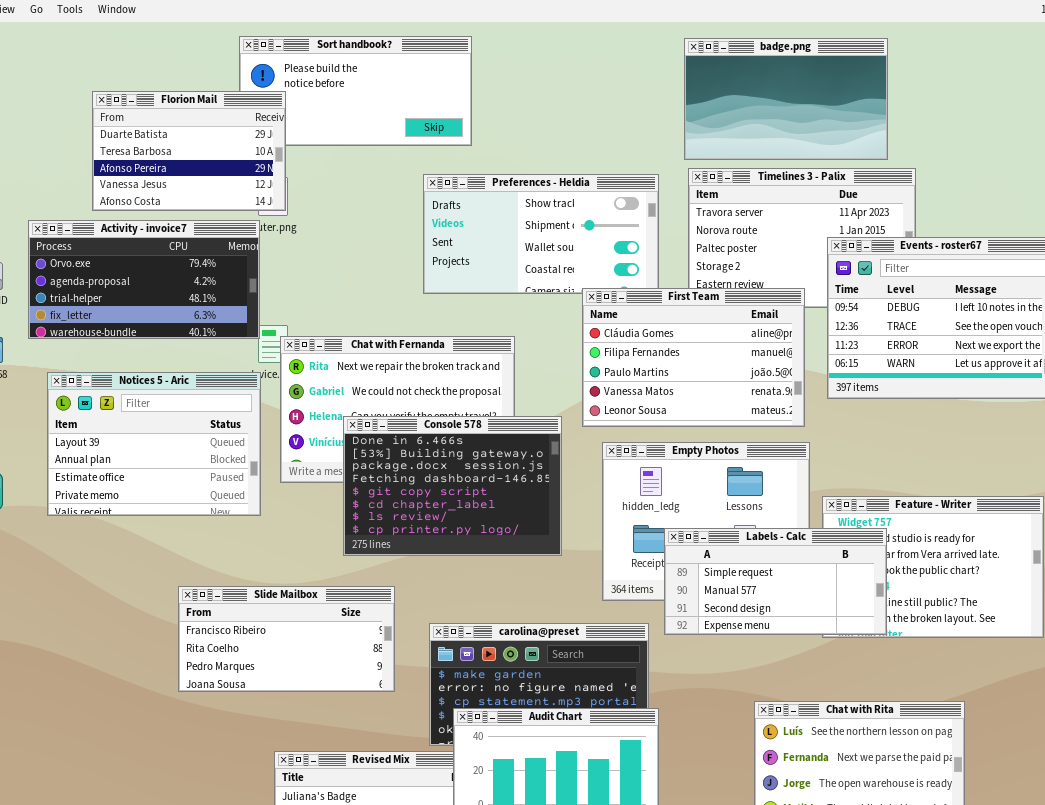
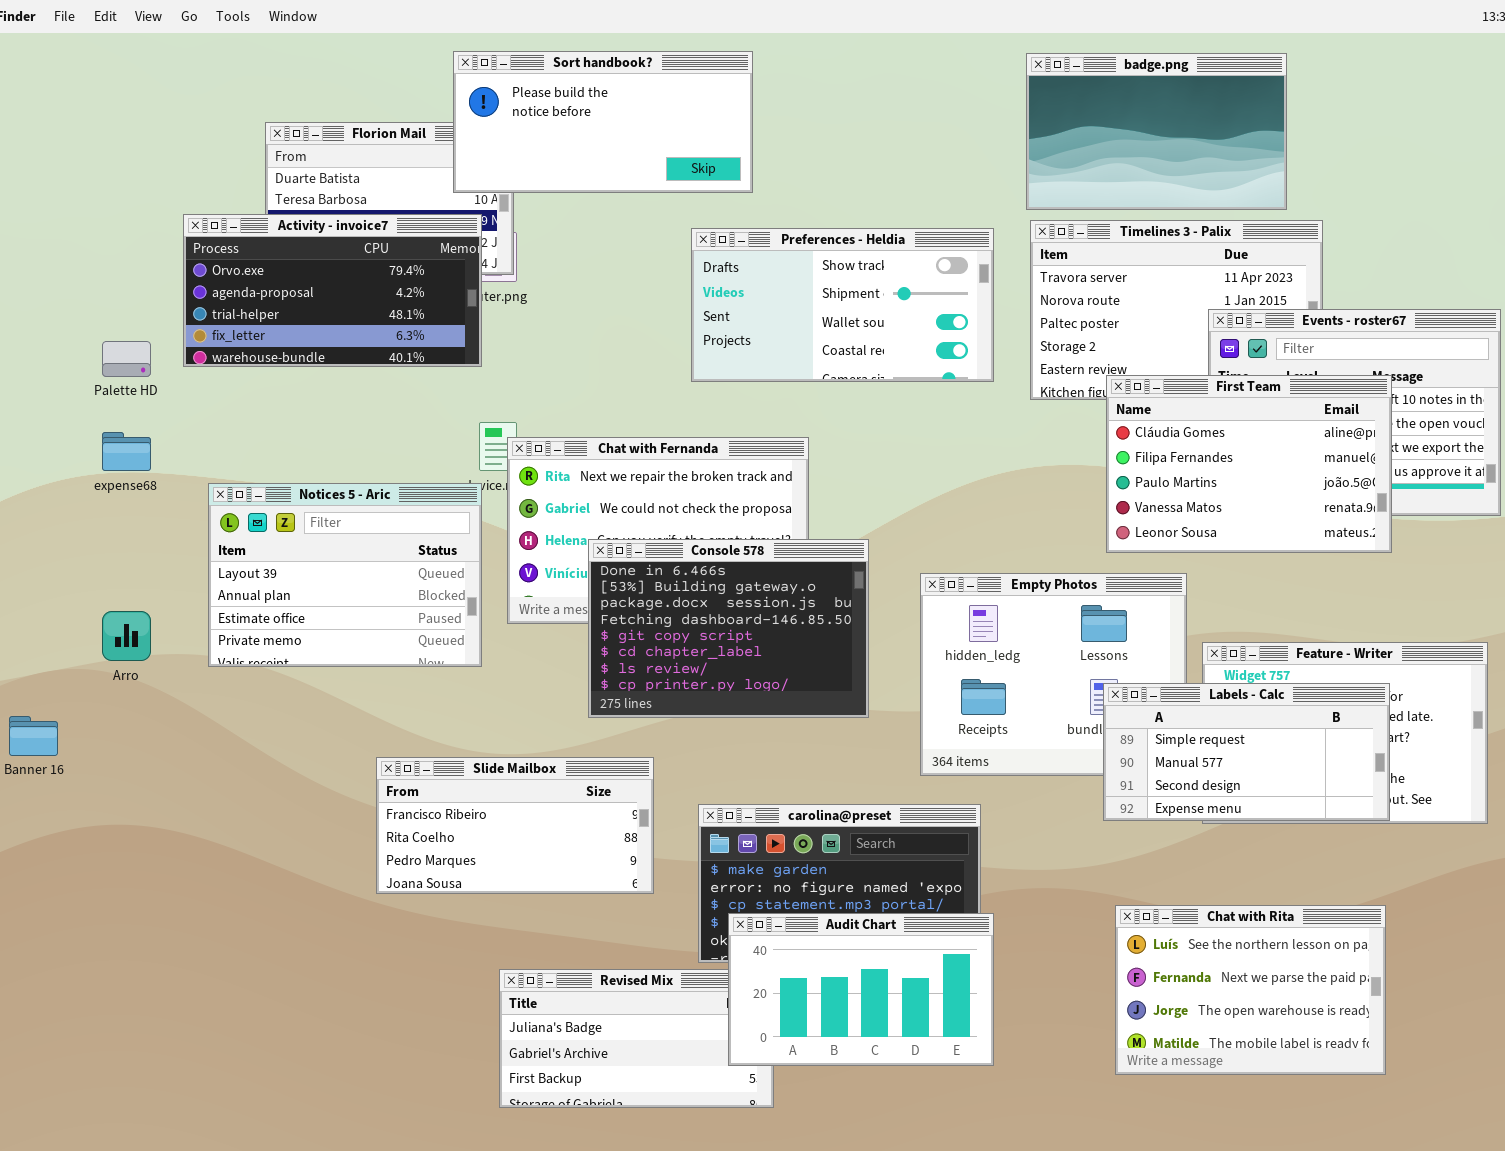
Sort handbook?: [239,36,472,146] -> [453,51,753,193], raised
Activity - invoice7: [28,220,260,339] -> [183,214,482,367], moved
First Team: [582,288,805,427] -> [1106,375,1392,553], moved
Labels - Calc: [664,528,887,635] -> [1103,683,1390,821], moved

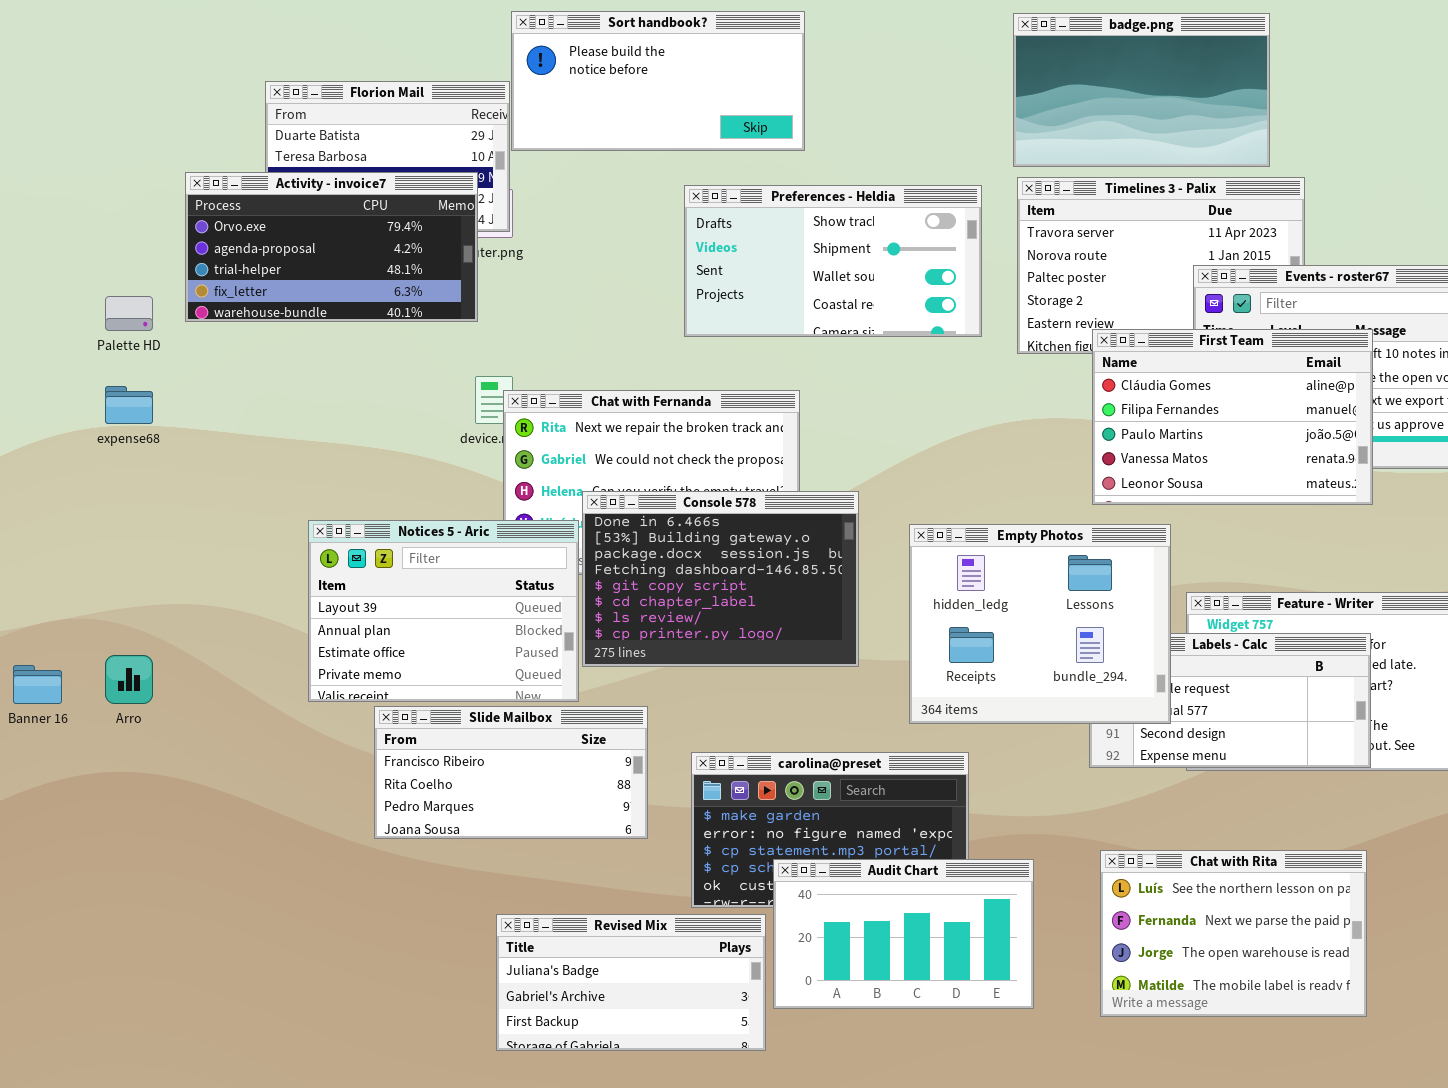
Sort handbook?: [453,51,753,193] -> [511,11,805,151], moved
Notices 5 - Aric: [208,483,482,667] -> [308,520,579,702], moved
Empty Photos: [920,573,1187,776] -> [909,524,1171,724], raised
Arro: [102,611,151,661] -> [105,655,153,704], moved
Audit Chart: [728,913,994,1066] -> [773,859,1034,1009], moved

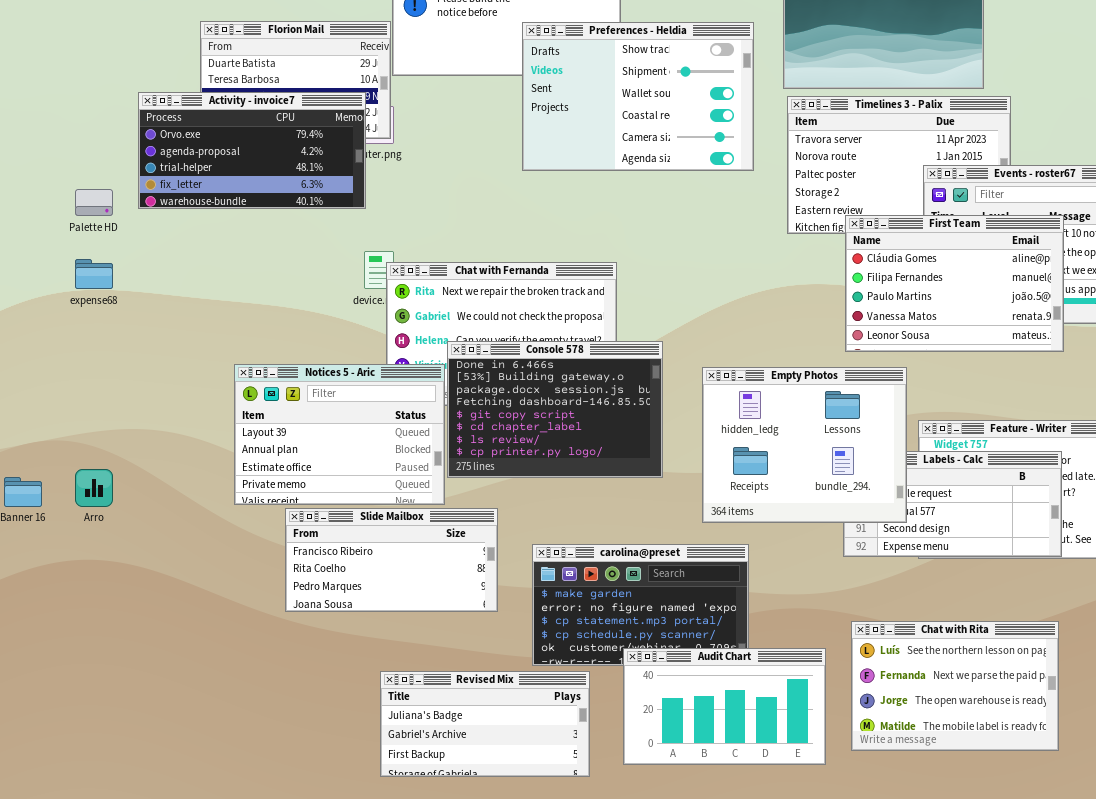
Preferences - Heldia: [684,185,982,337] -> [522,22,754,171], moved, resized
Audit Chart: [773,859,1034,1009] -> [623,648,826,765], moved

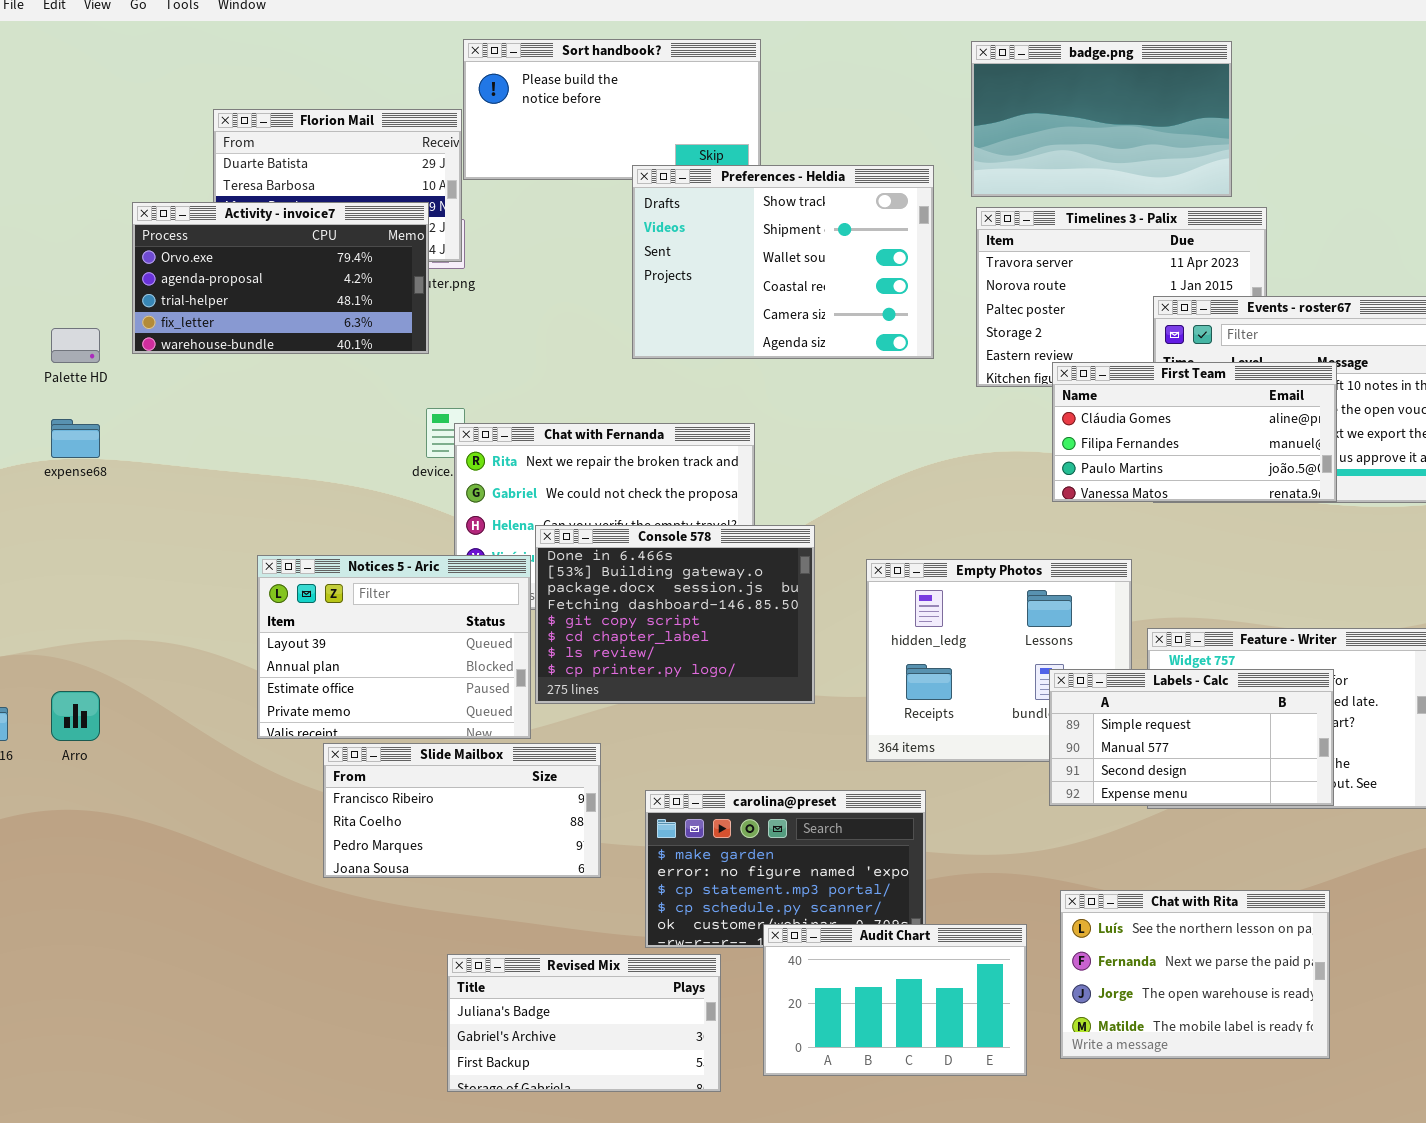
Preferences - Heldia: [522,22,754,171] -> [632,165,934,359], moved
First Team: [845,215,1064,352] -> [1052,362,1337,502], resized
Labels - Calc: [843,451,1062,557] -> [1049,669,1334,806], raised

